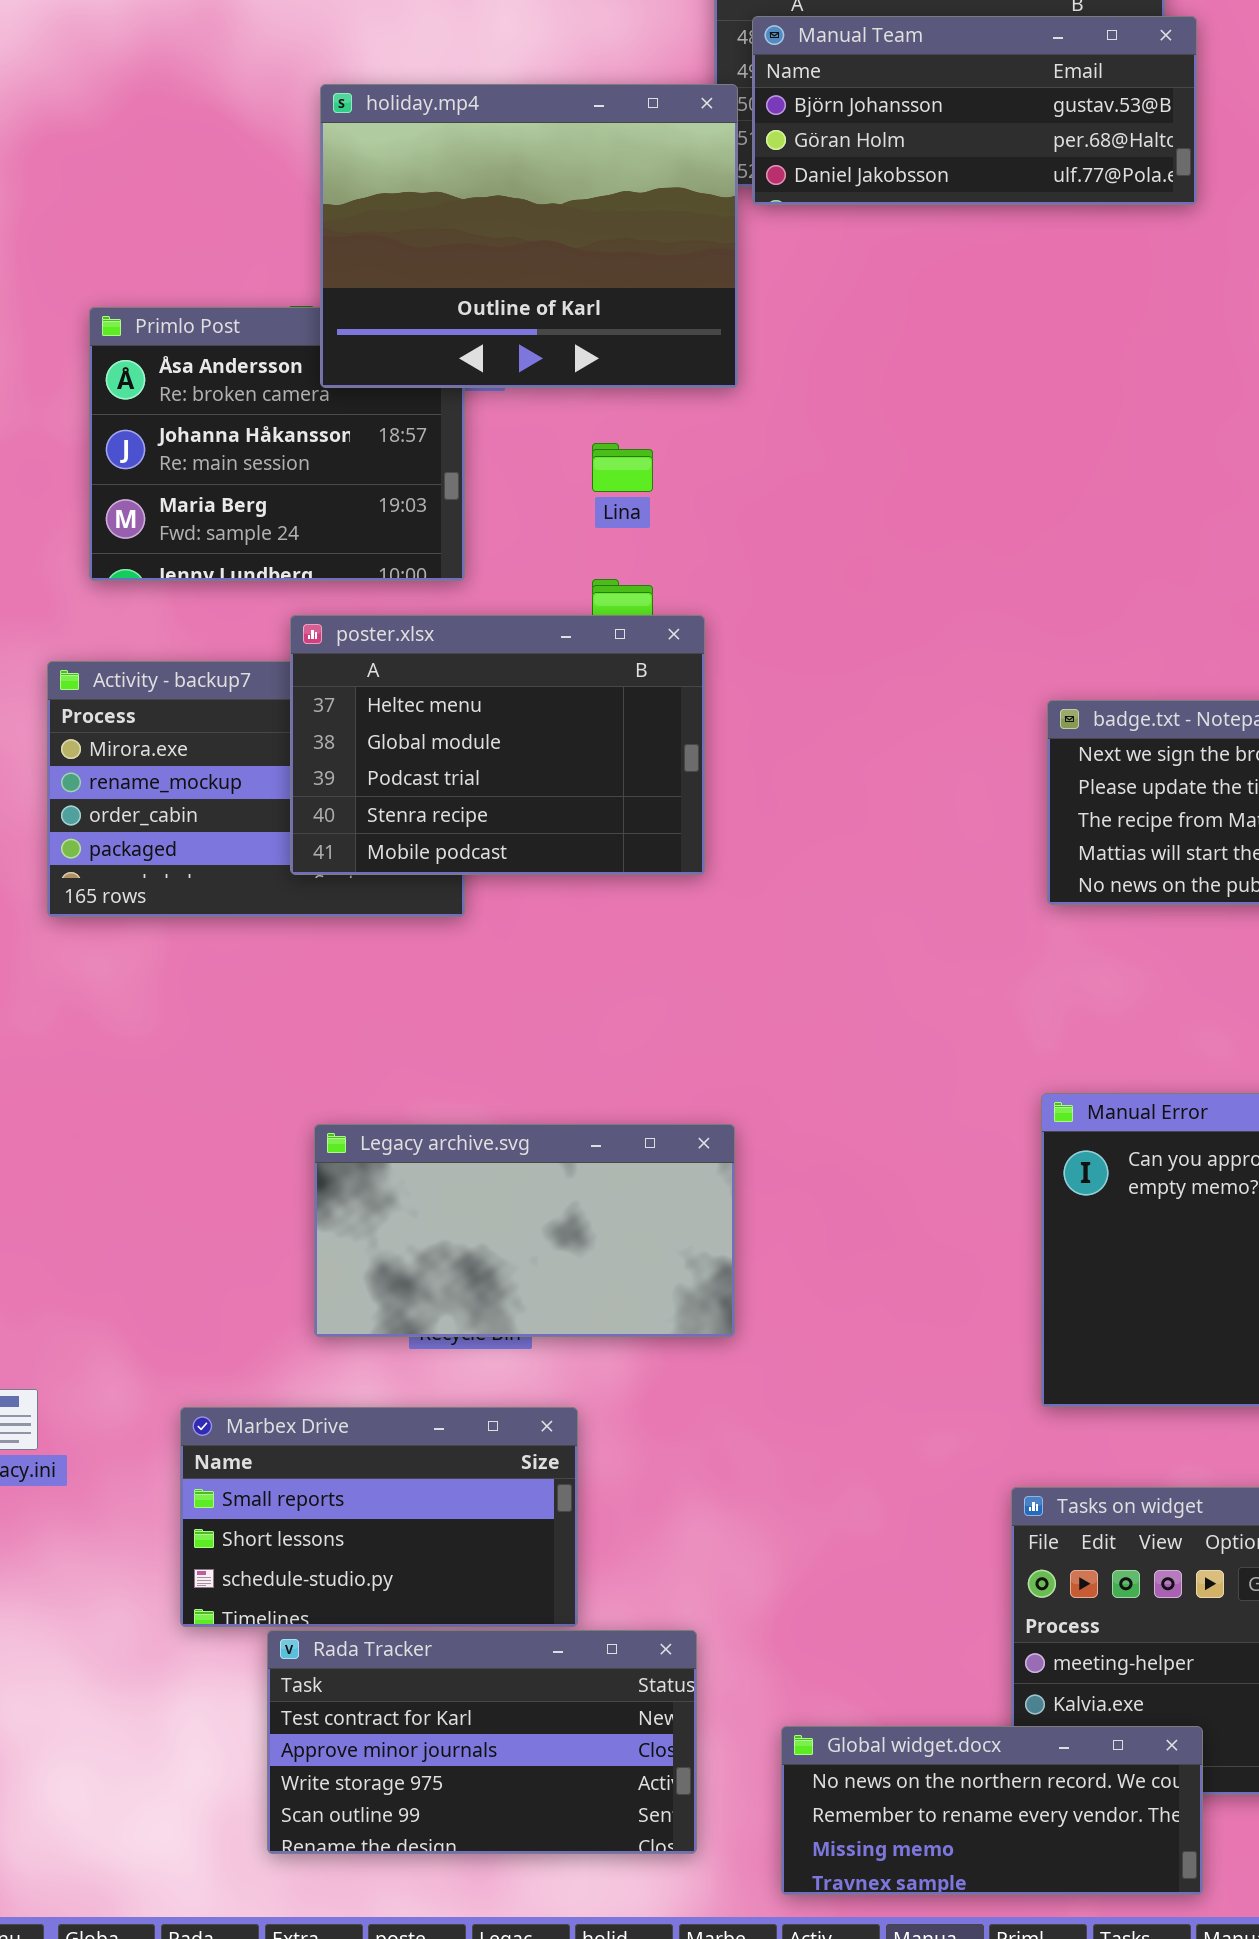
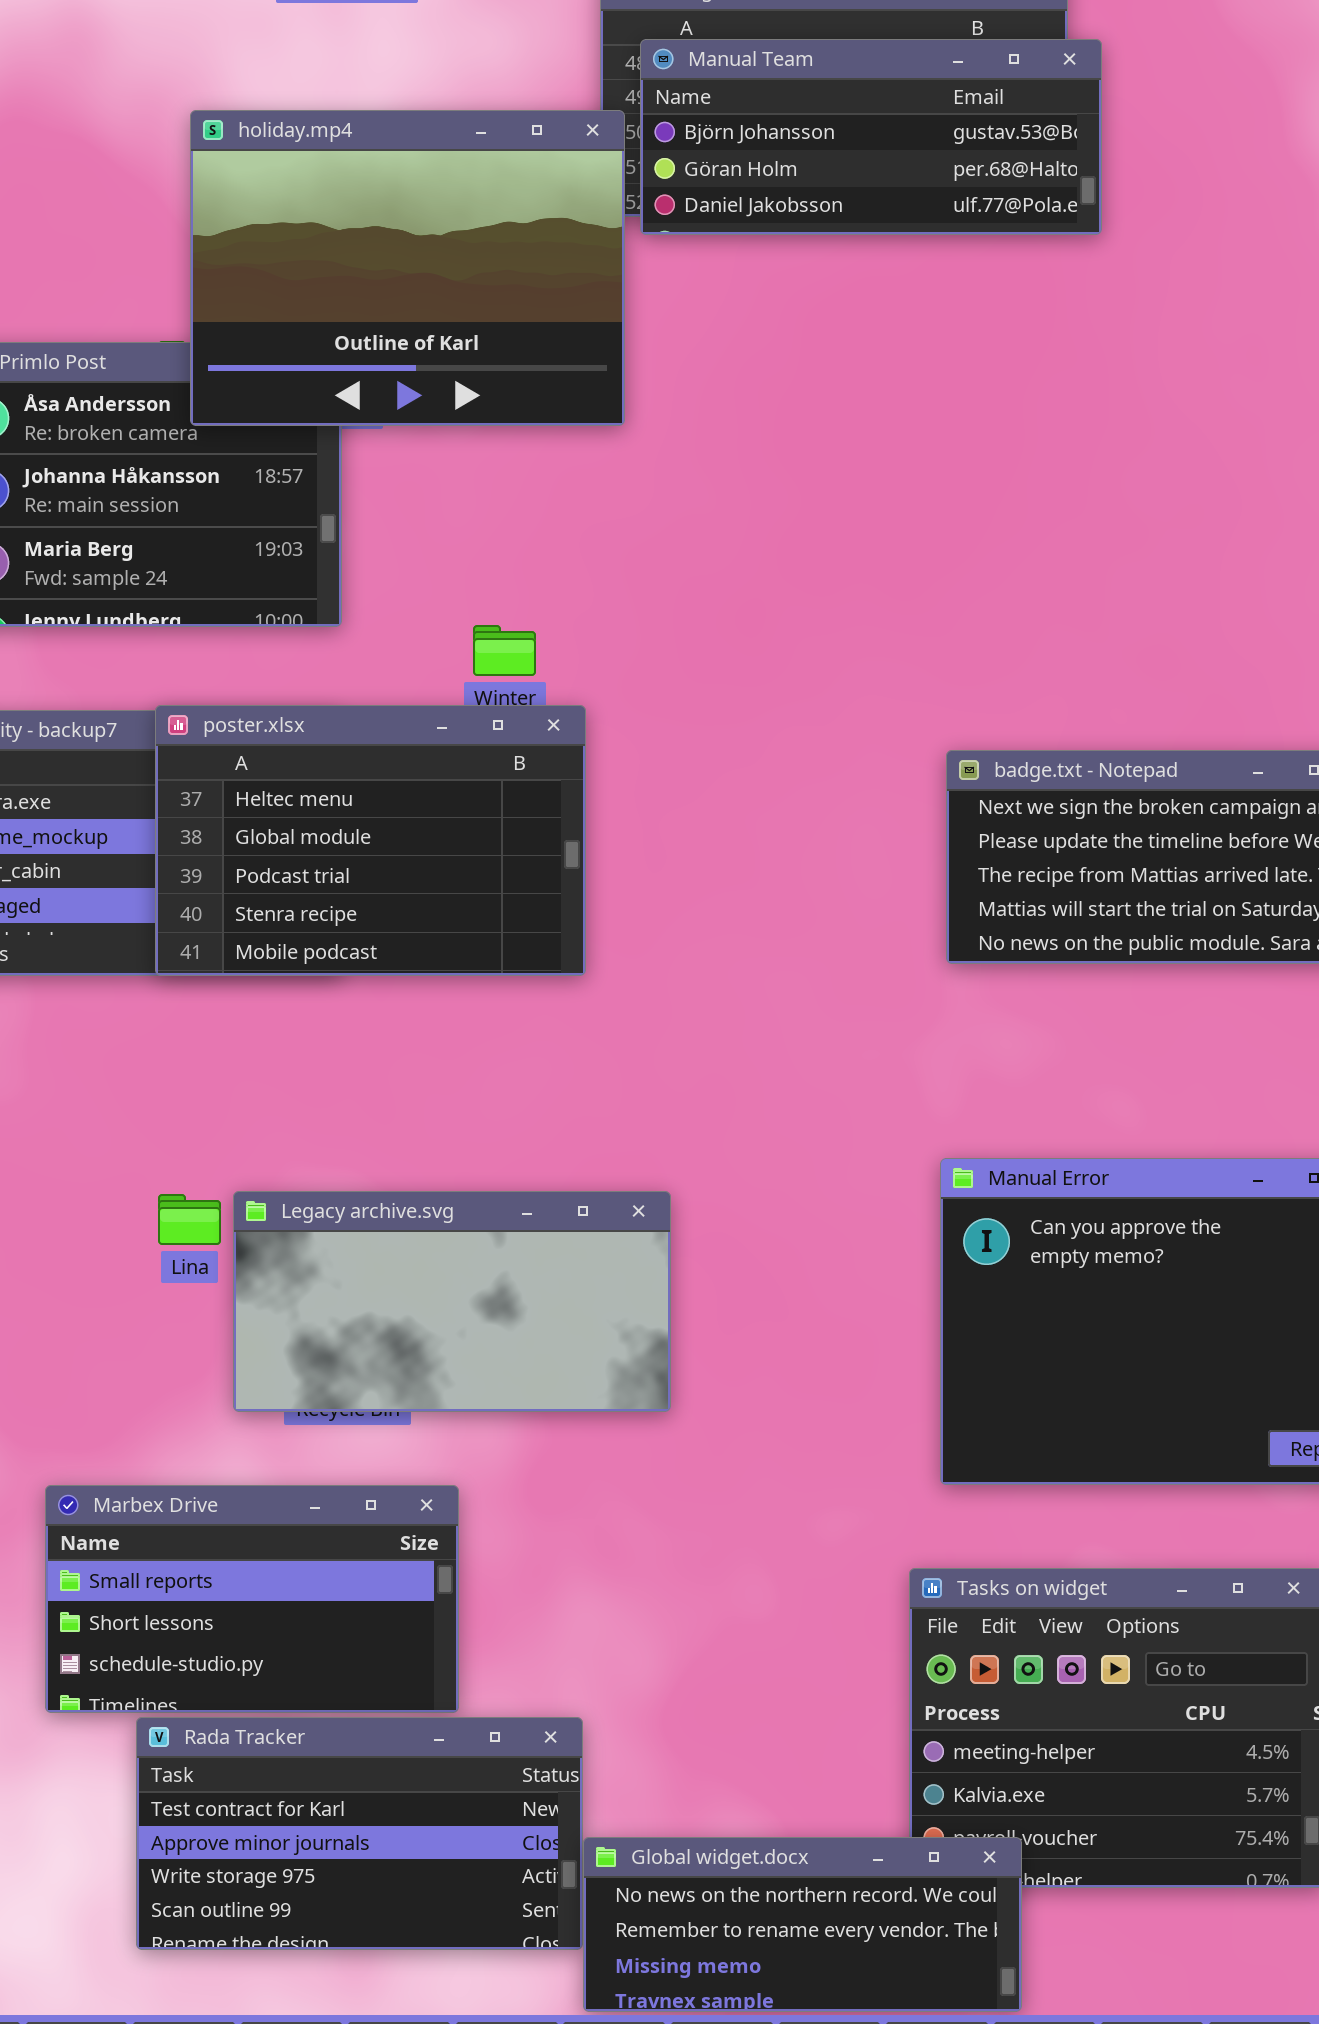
Lina: [592,443,653,492] -> [158,1194,221,1245], moved
poster.xlsx: [290,615,705,875] -> [155,705,586,976], moved
Legacy archive.svg: [314,1124,735,1337] -> [233,1191,671,1412], moved
Global widget.docx: [781,1726,1203,1895] -> [583,1837,1022,2012], moved

